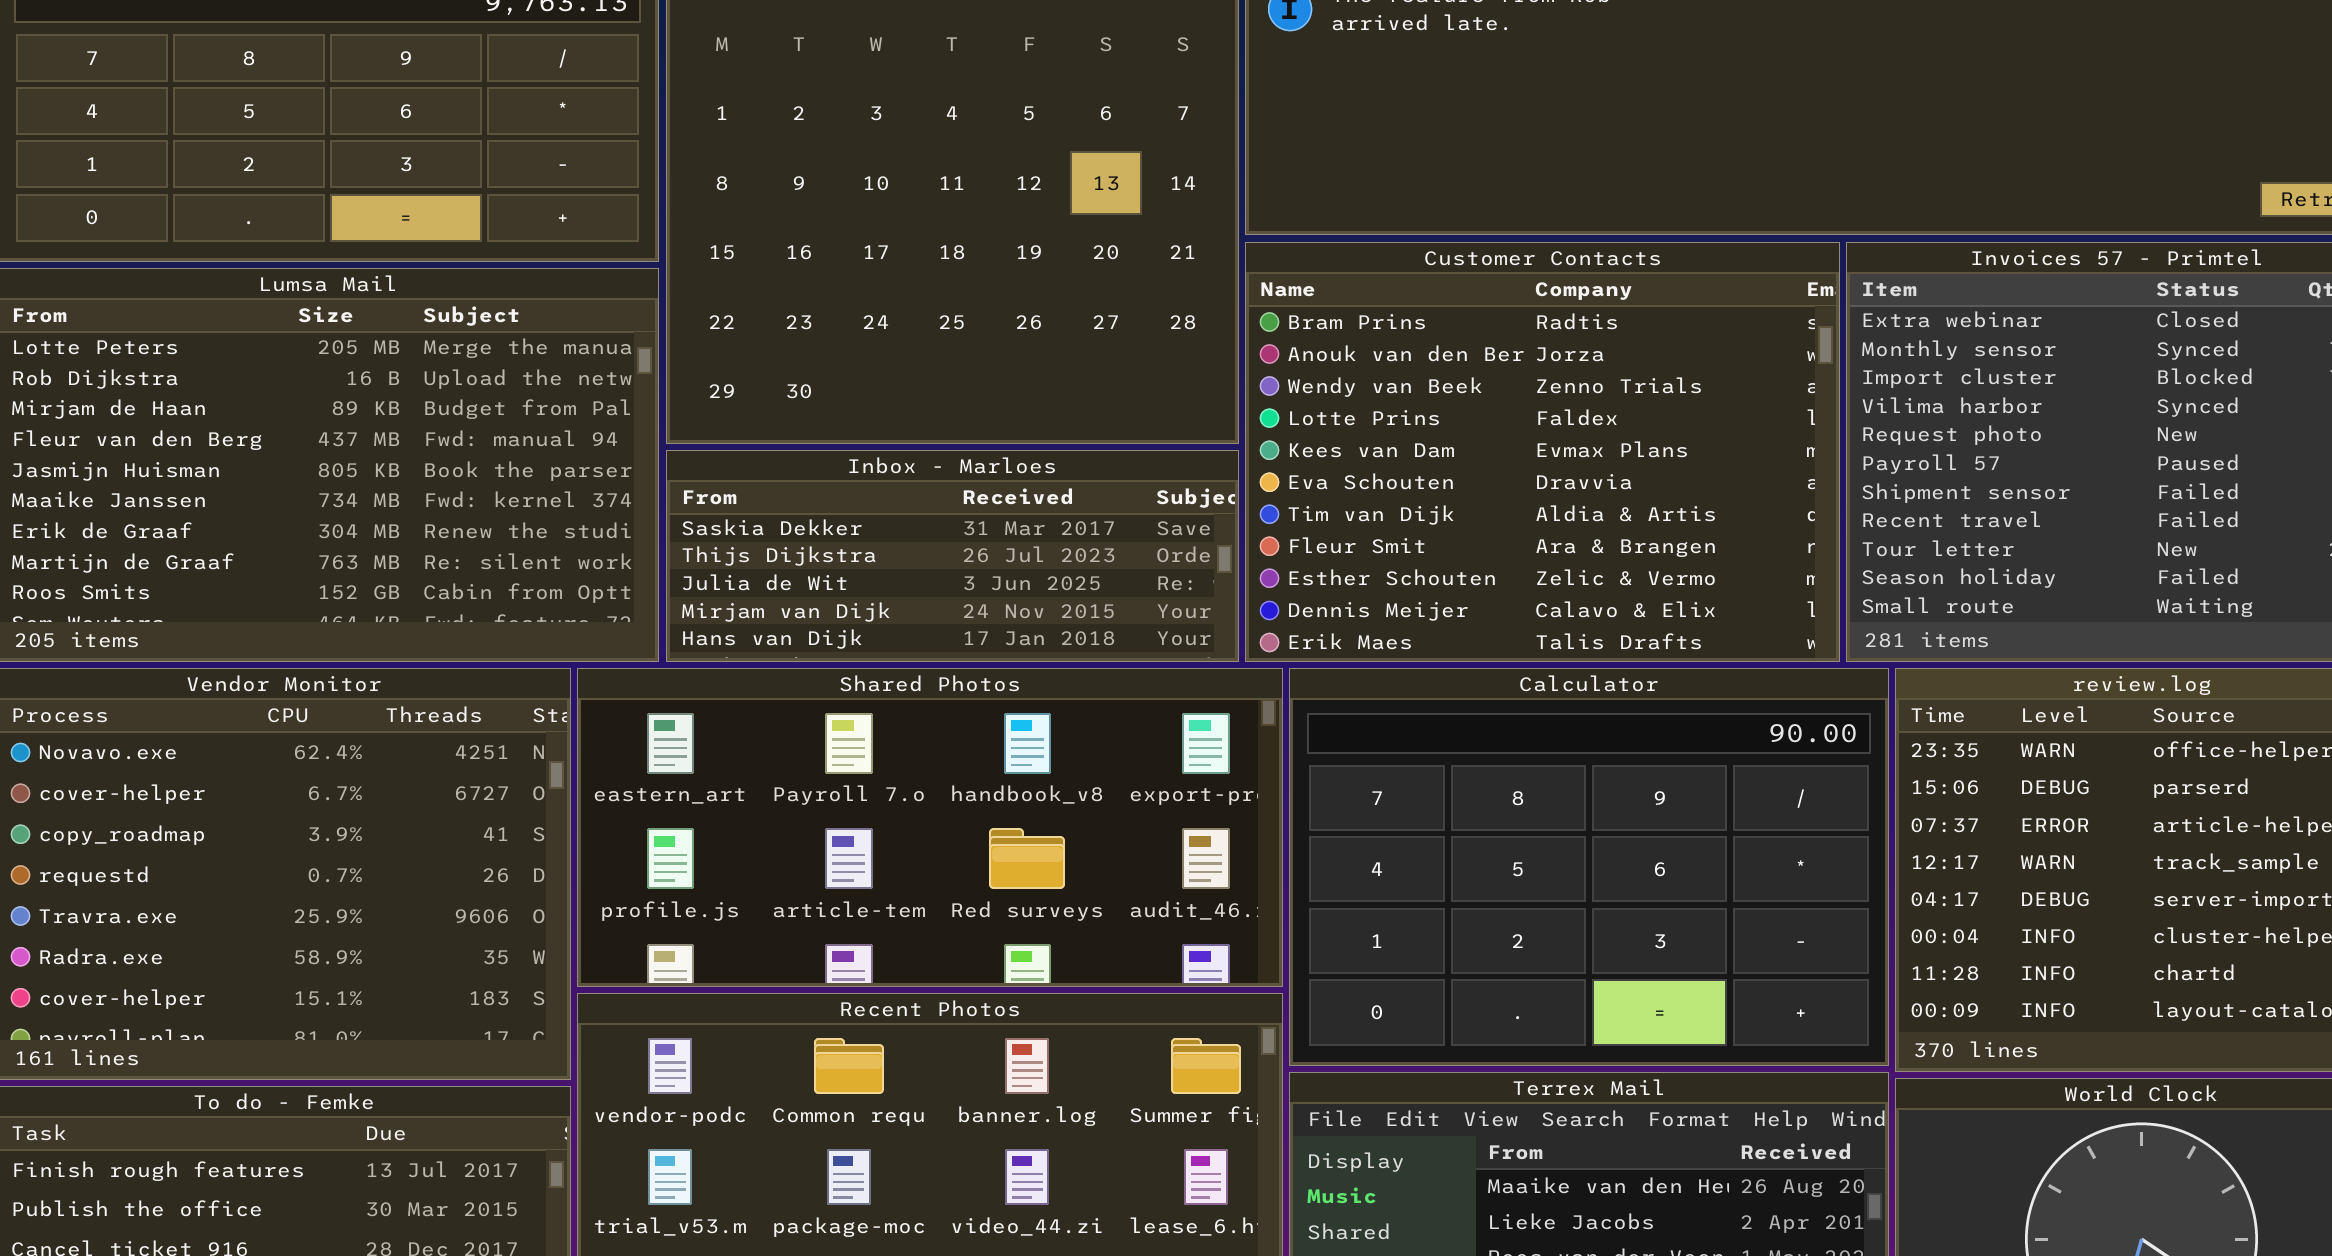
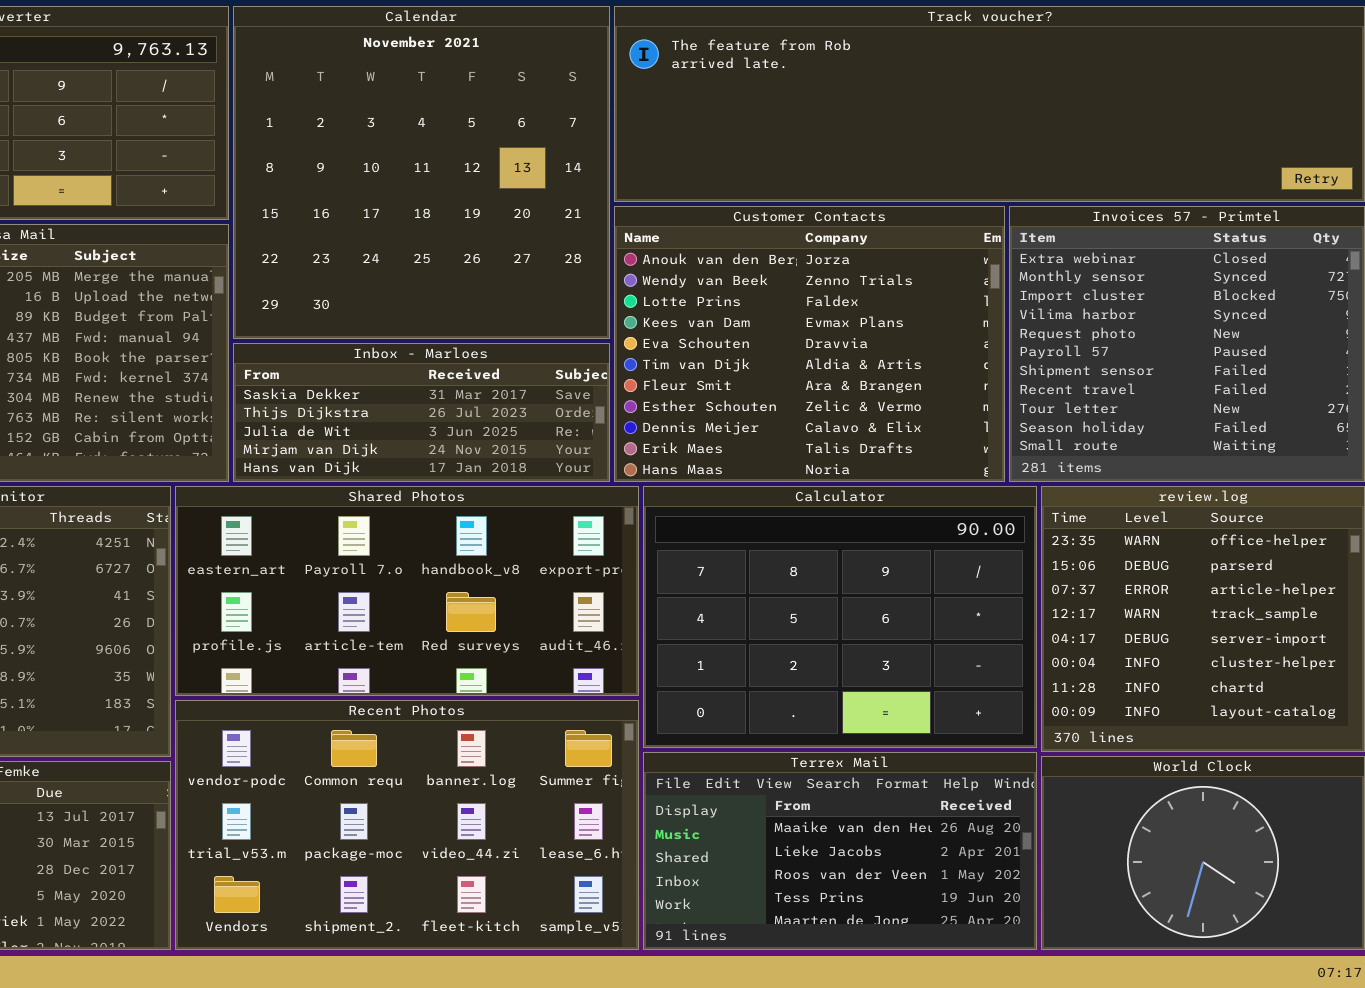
Customer Contacts: [1245,242,1840,662] -> [614,206,1005,482], scrolled down 1 row

